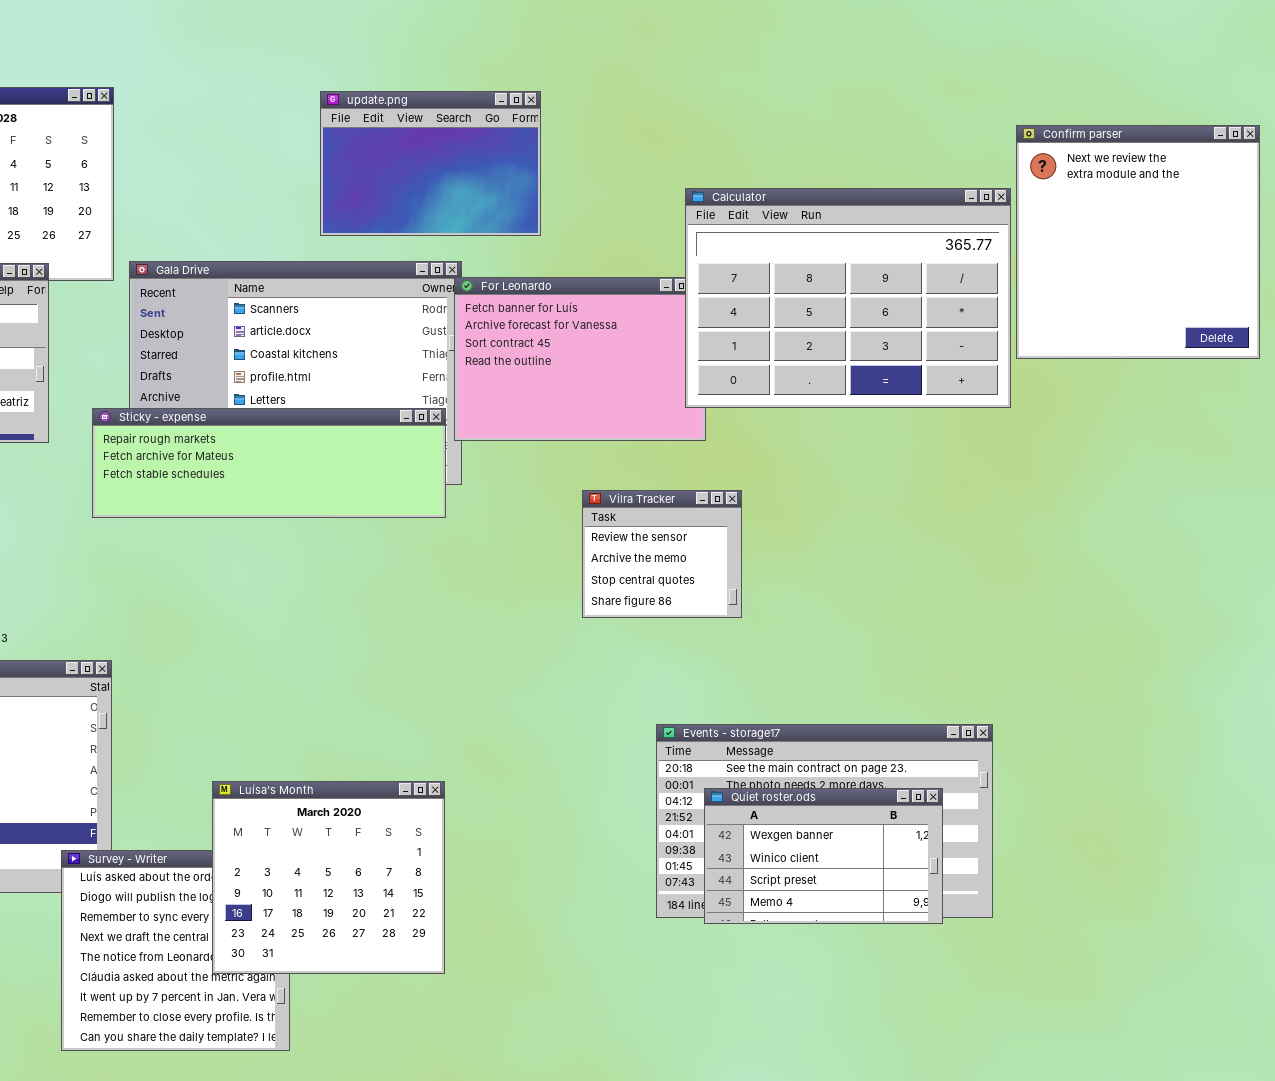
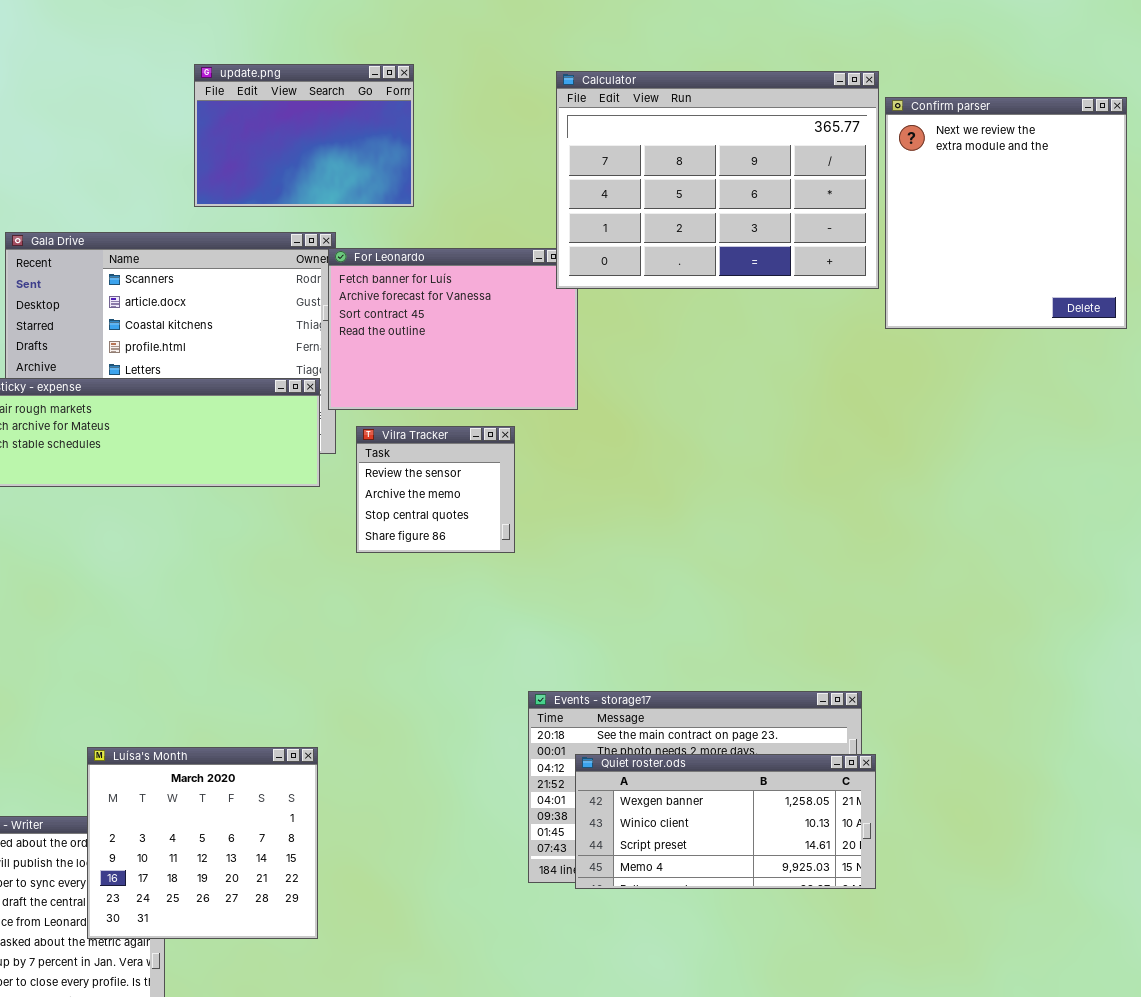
Calculator: [685,188,1011,408] -> [556,71,879,289], moved
Vilra Tracker: [582,490,742,618] -> [356,426,515,553], moved
Quiet roster.ods: [704,788,943,924] -> [575,754,876,889], resized

